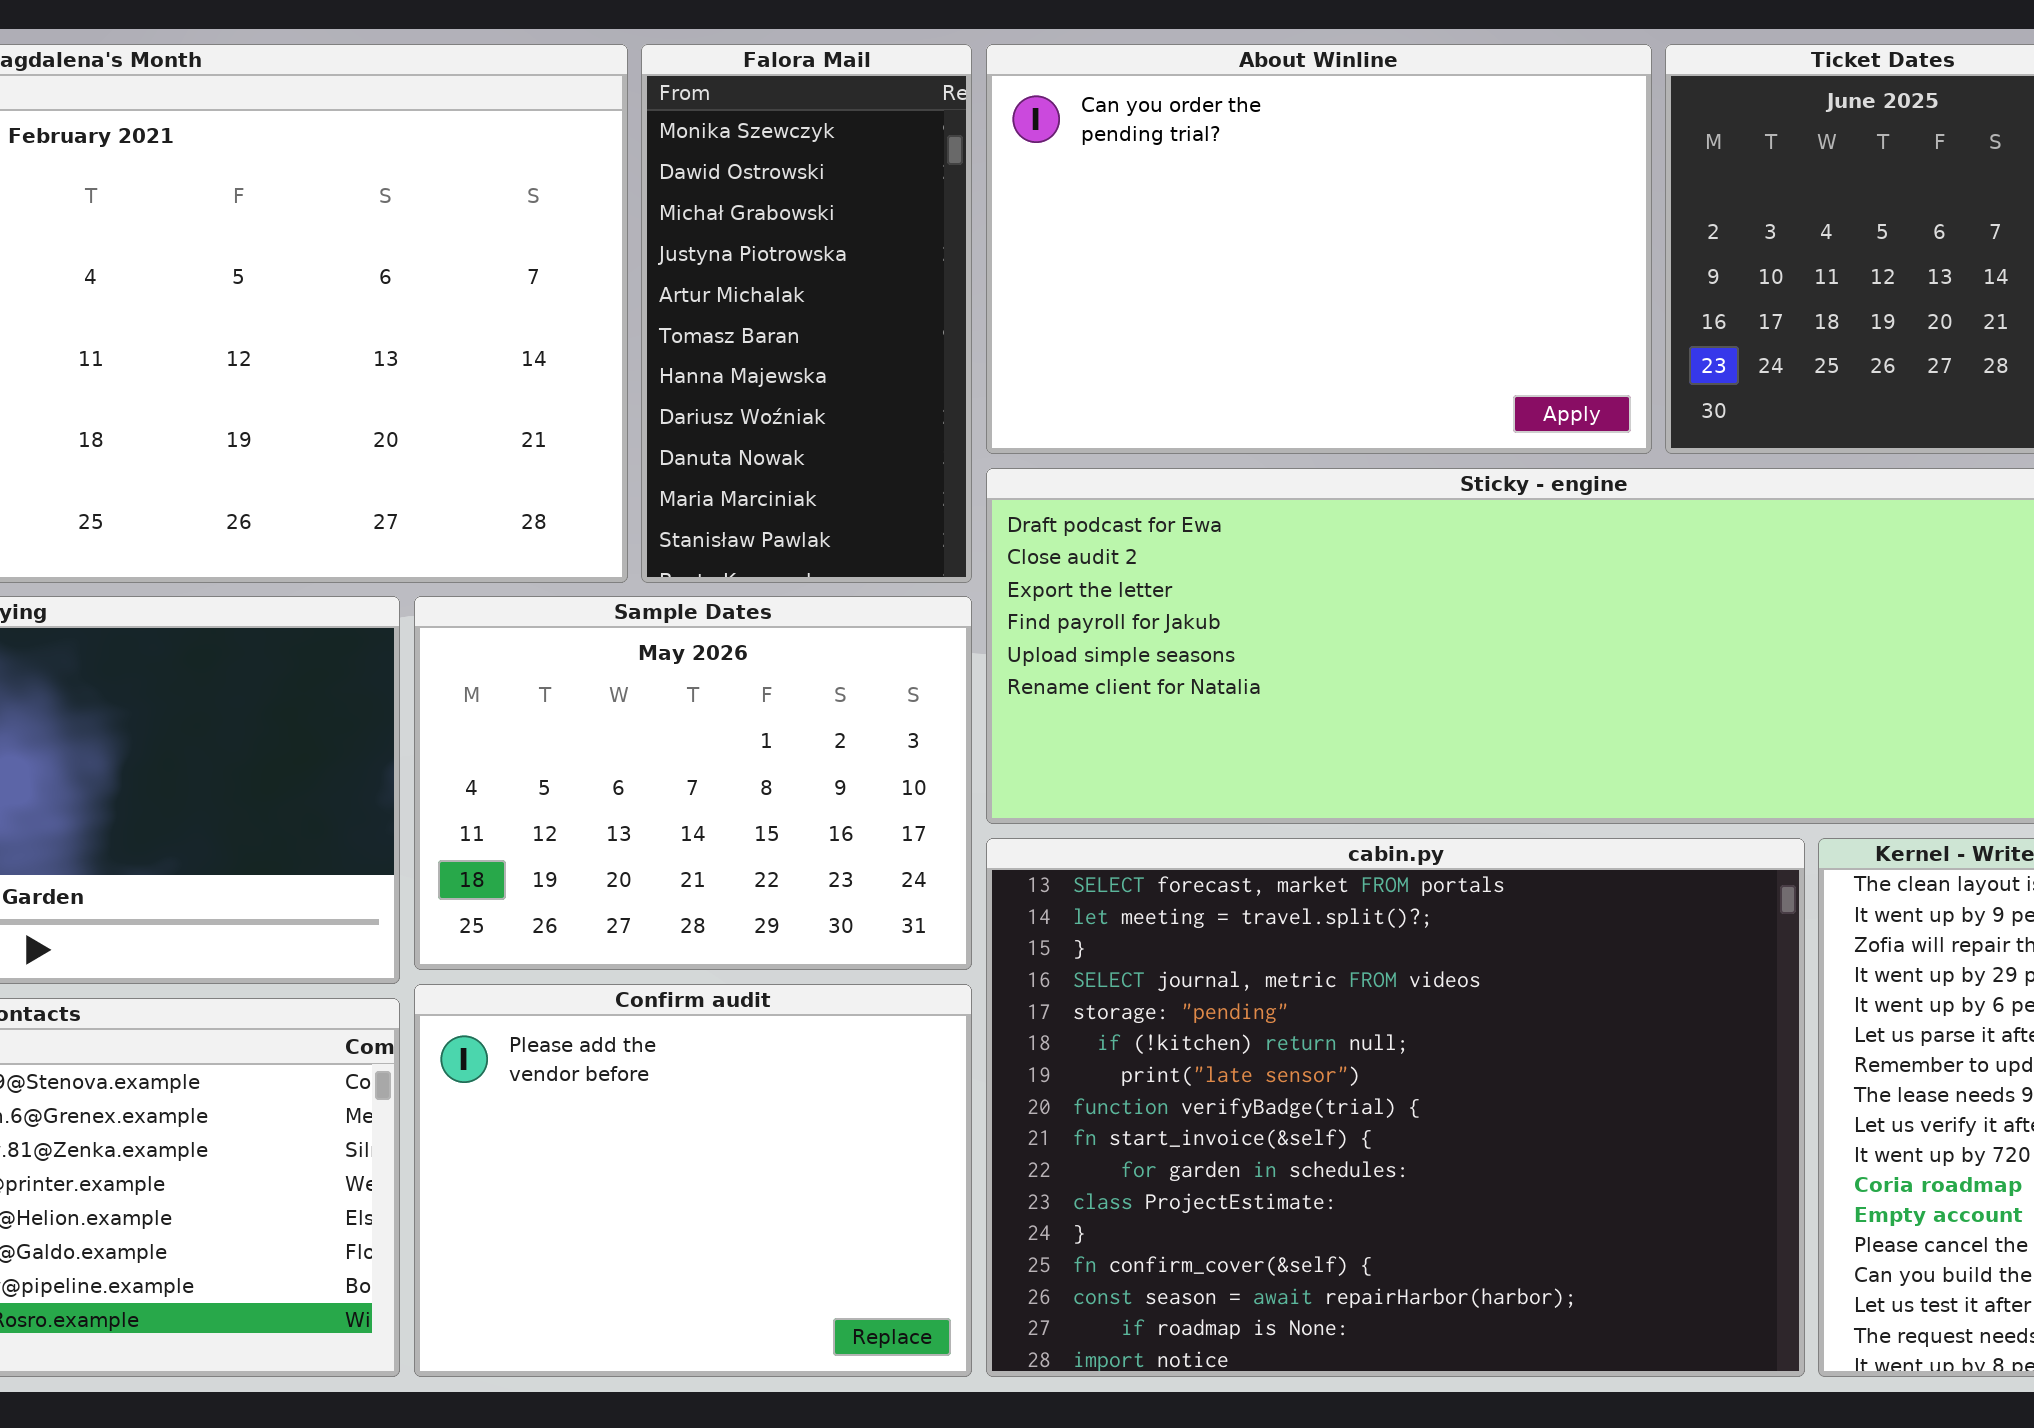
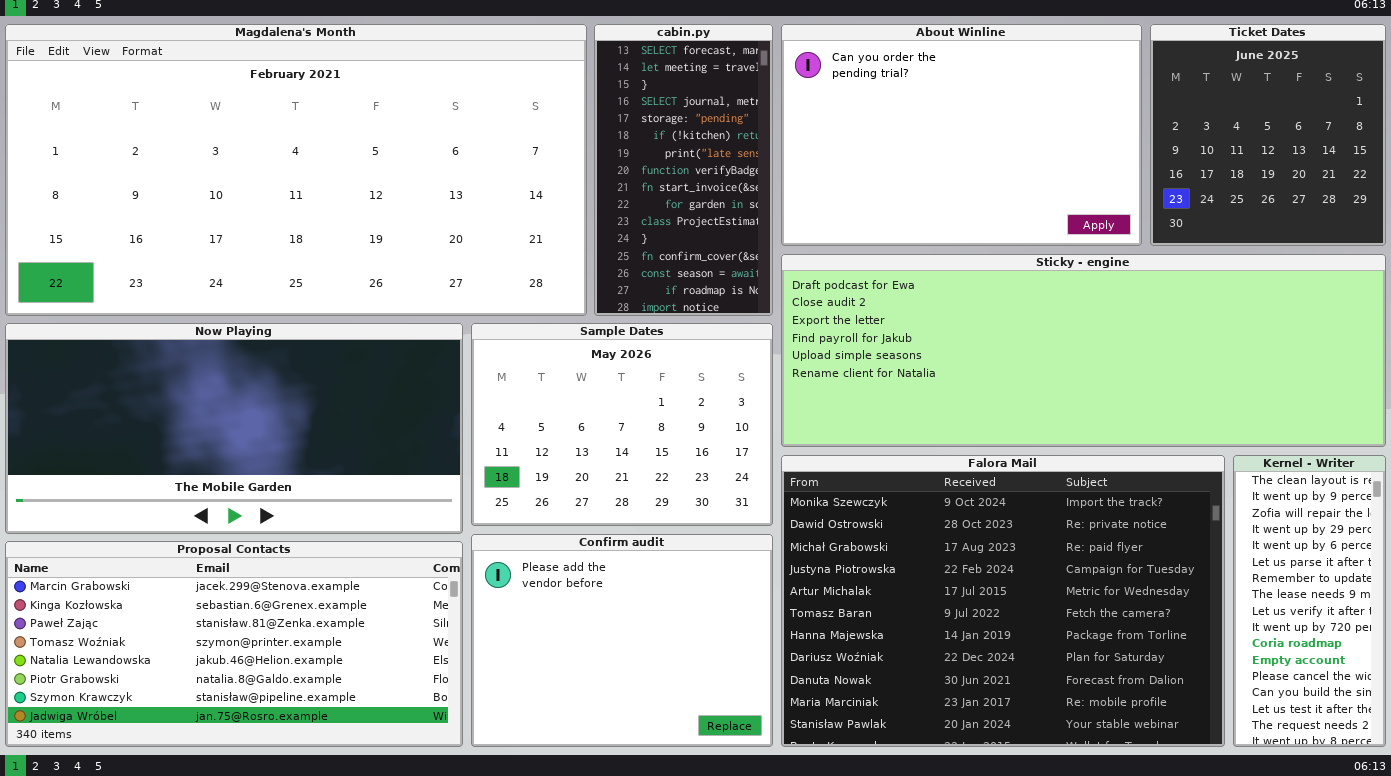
Falora Mail: [641,44,972,583] -> [781,455,1225,747], moved, resized
cabin.py: [986,838,1805,1377] -> [594,24,773,316], moved, resized

